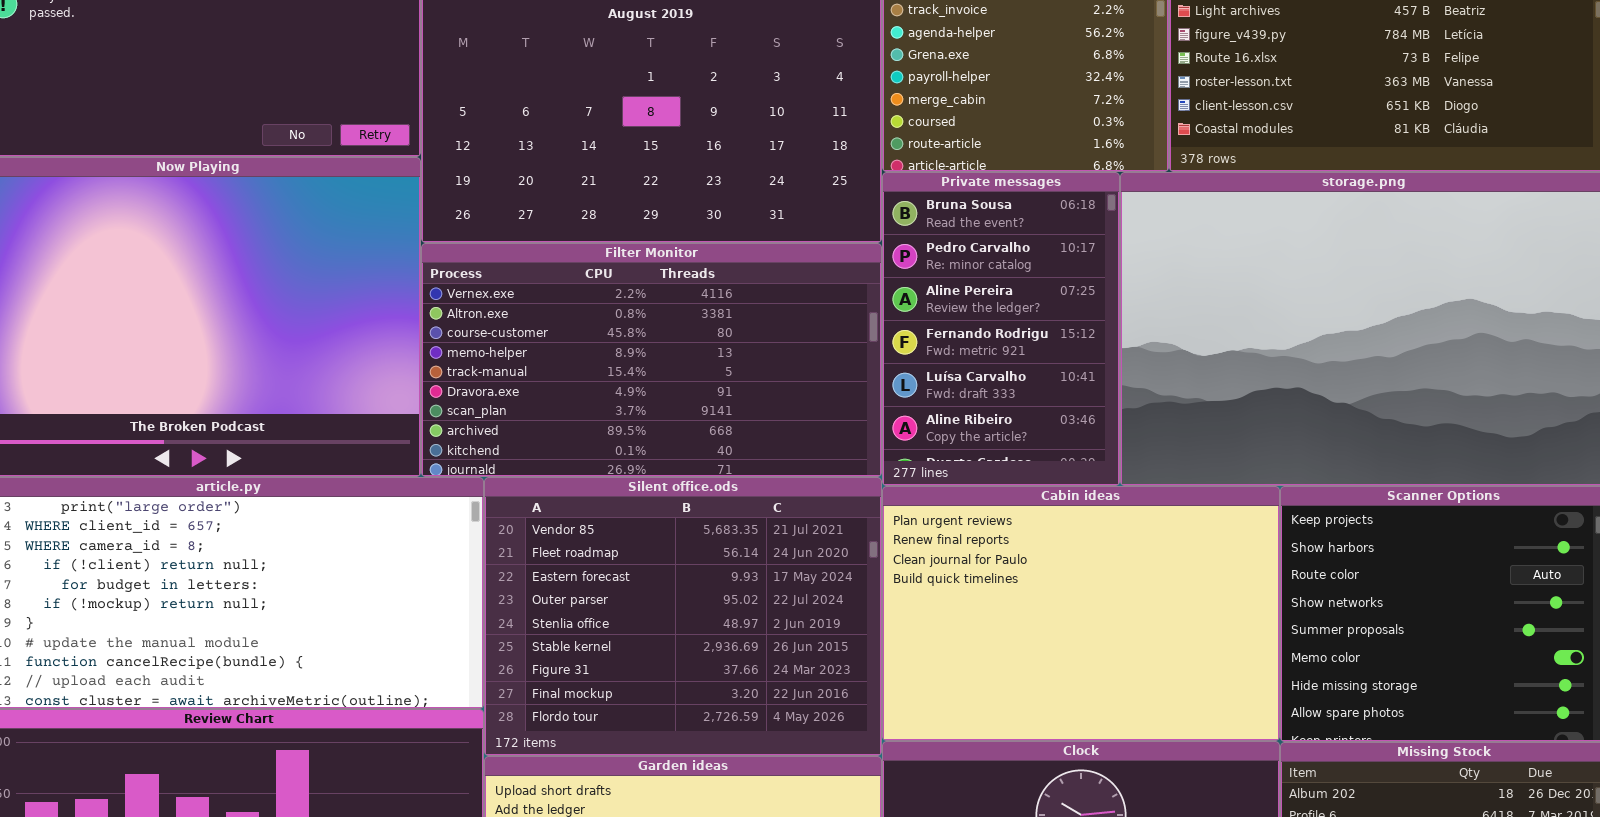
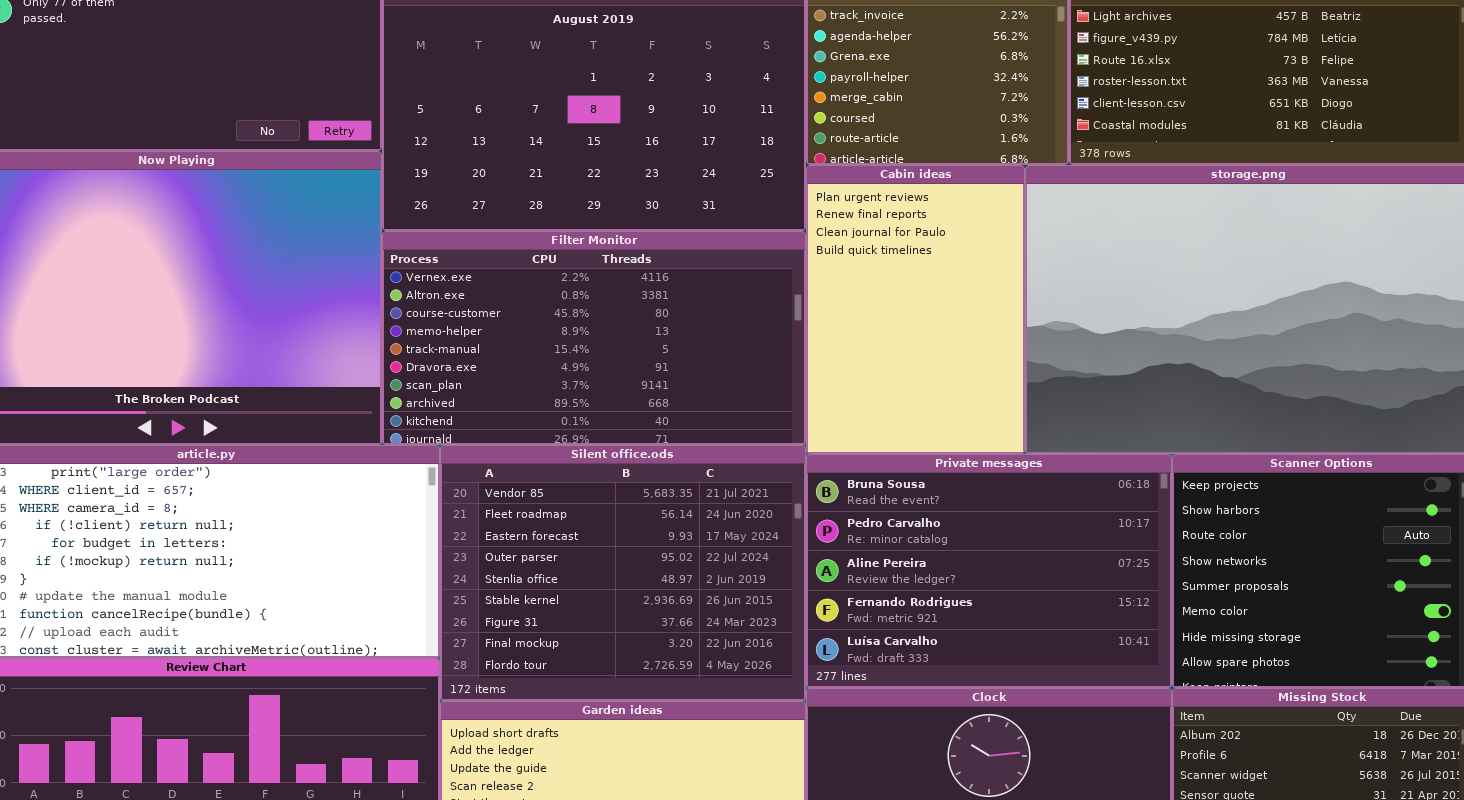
Private messages: [882,172,1120,486] -> [806,454,1172,688], moved, resized
Cabin ideas: [882,486,1280,741] -> [806,165,1025,454], moved, resized

